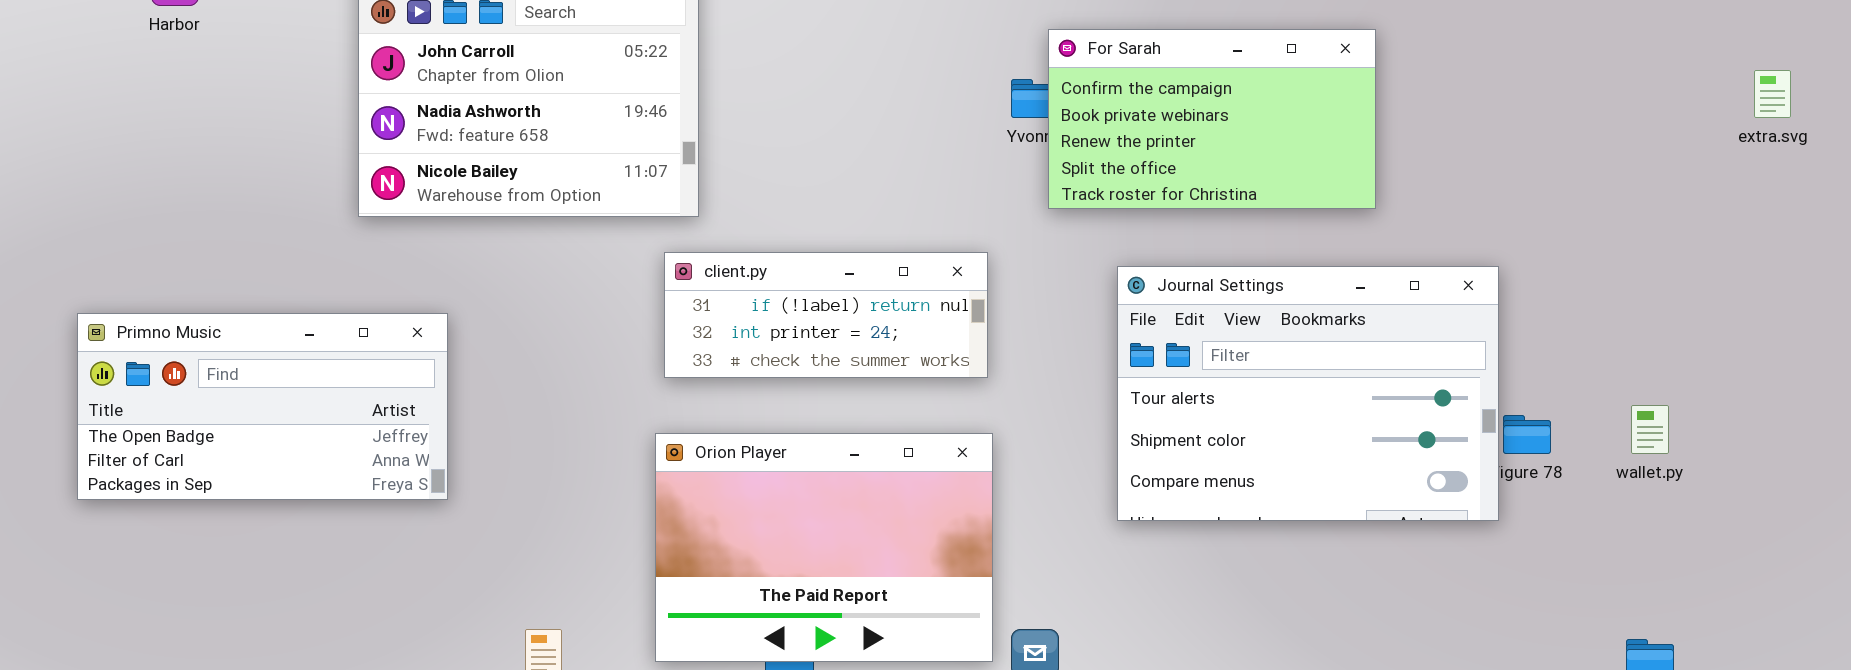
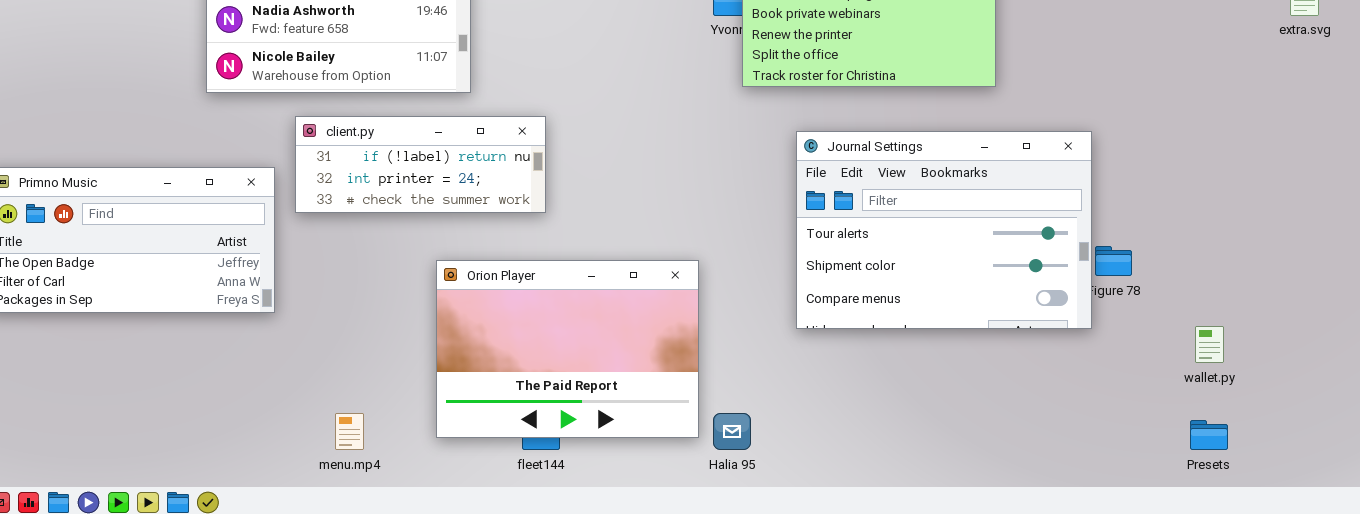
client.py: [664,252,988,378] -> [295,116,546,213], moved
wallet.py: [1631,405,1669,454] -> [1195,326,1224,363], moved

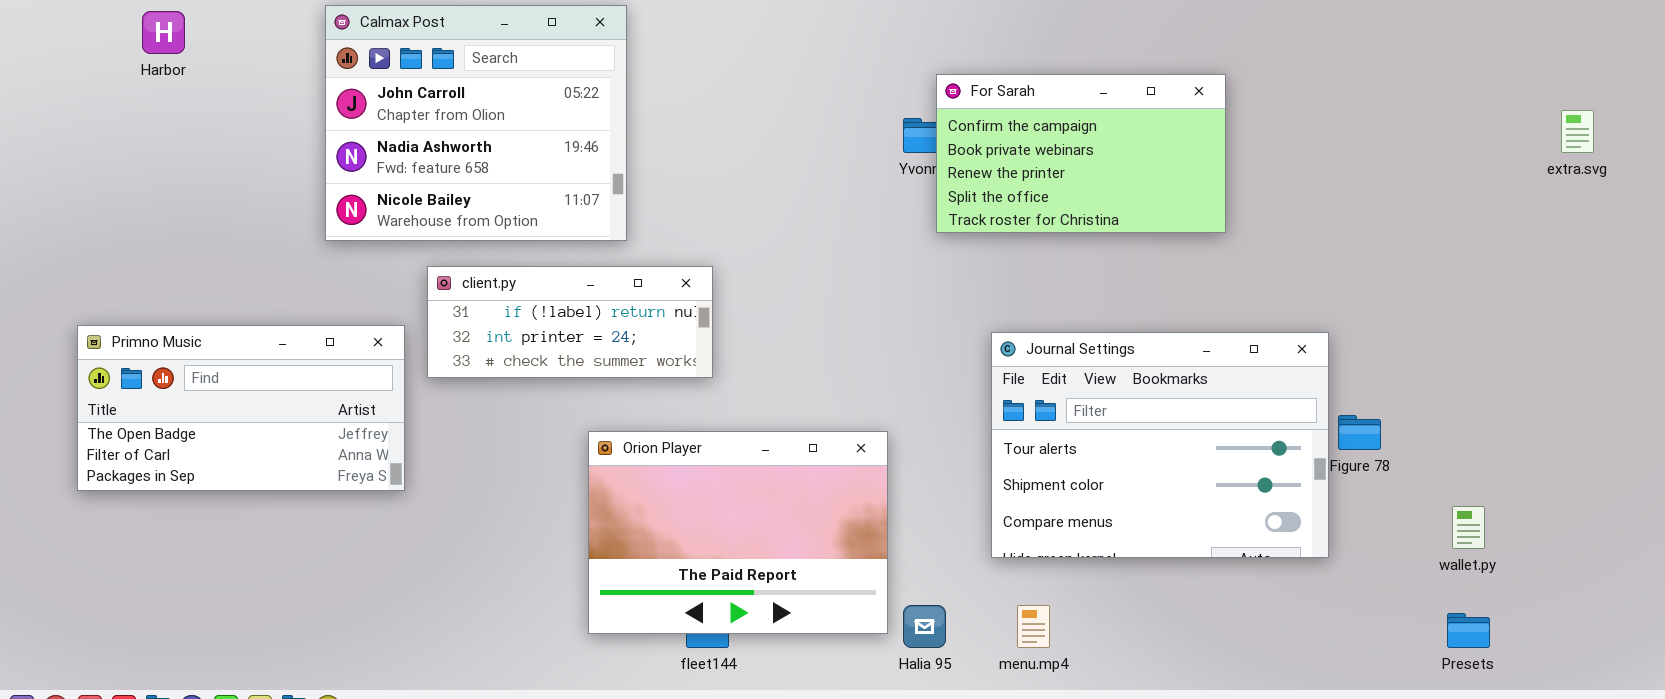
Journal Settings: [796,131,1092,329] -> [991,332,1329,558], moved
menu.mp4: [335,413,364,450] -> [1017,605,1050,648], moved

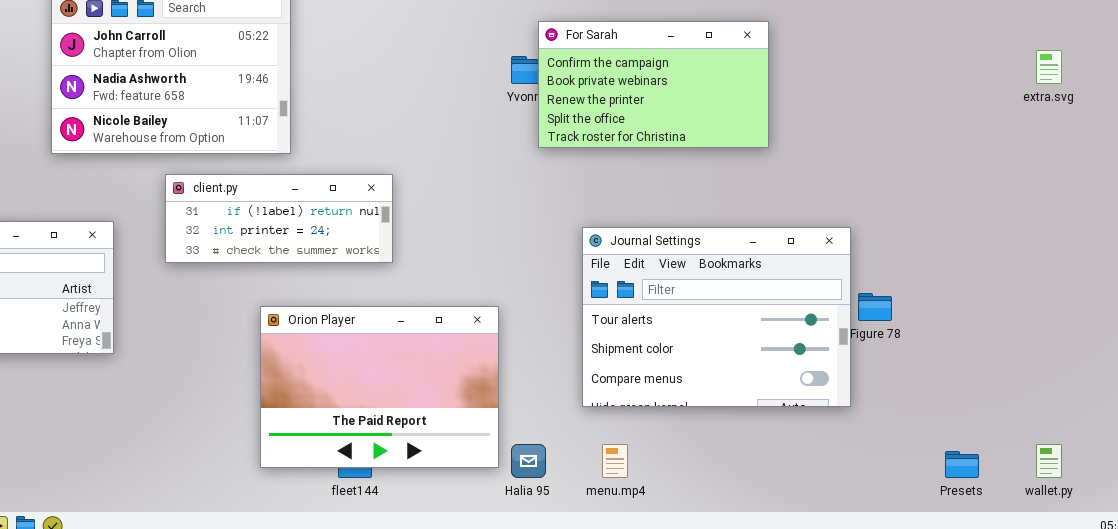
client.py: [427,266,713,378] -> [165,174,393,263], moved
wallet.py: [1452,506,1485,549] -> [1036,444,1062,478], moved

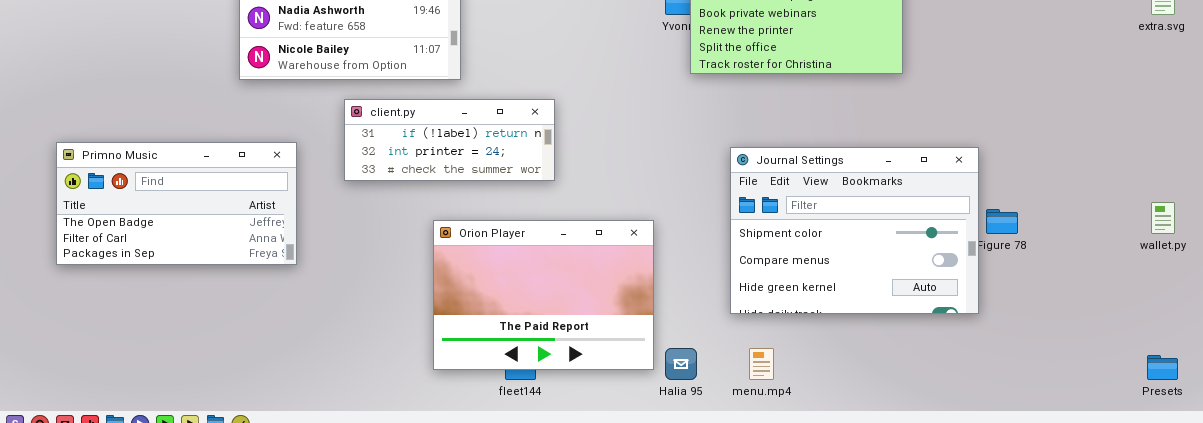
Journal Settings: [582,227,851,407] -> [730,147,979,314], scrolled down 1 row
wallet.py: [1036,444,1062,478] -> [1151,202,1175,234], moved
Presets: [945,451,979,478] -> [1147,355,1178,380], moved

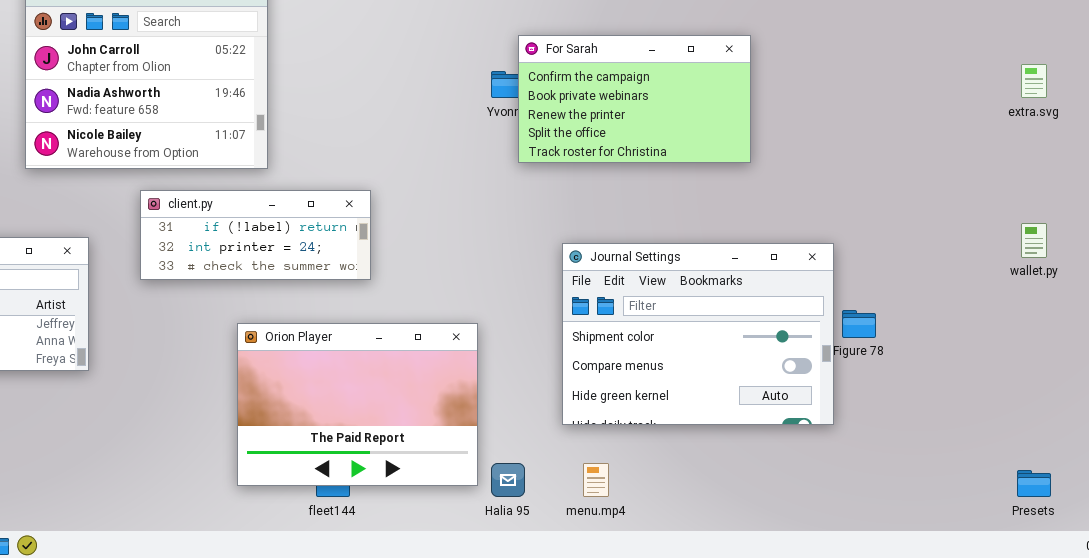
wallet.py: [1151,202,1175,234] -> [1021,223,1047,258], moved

